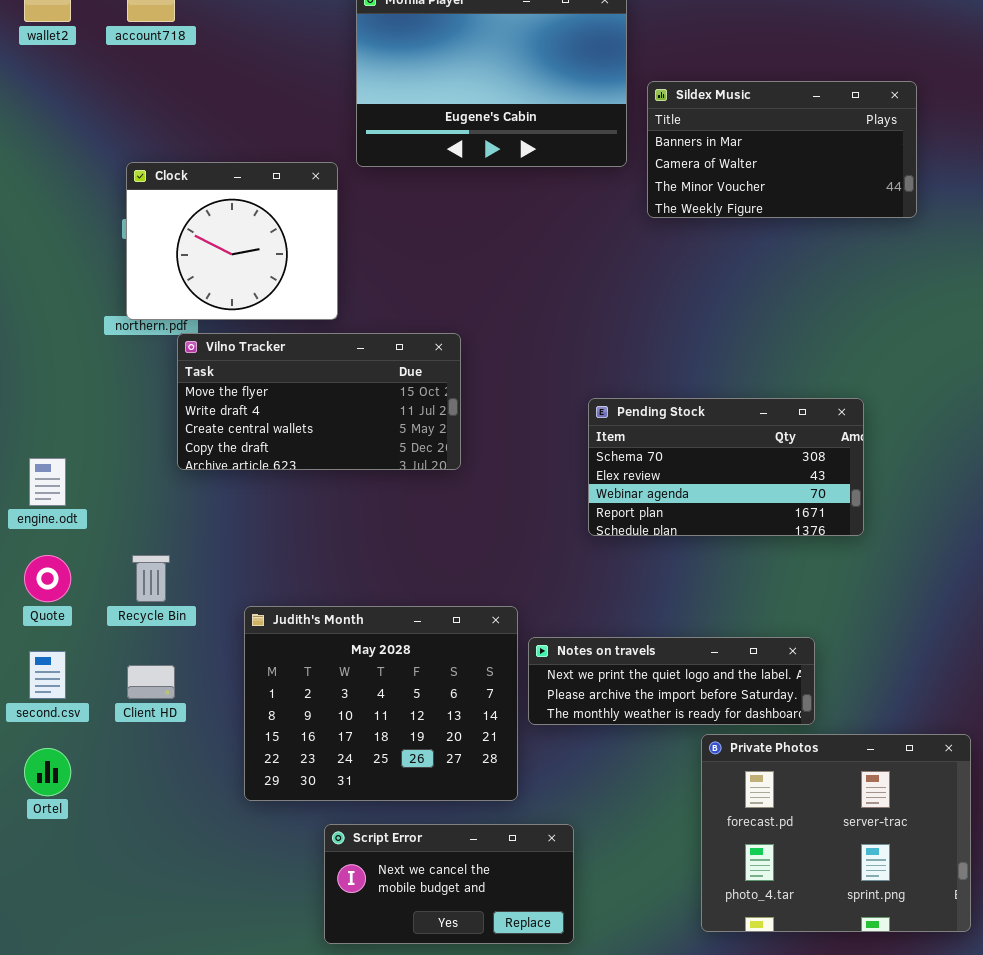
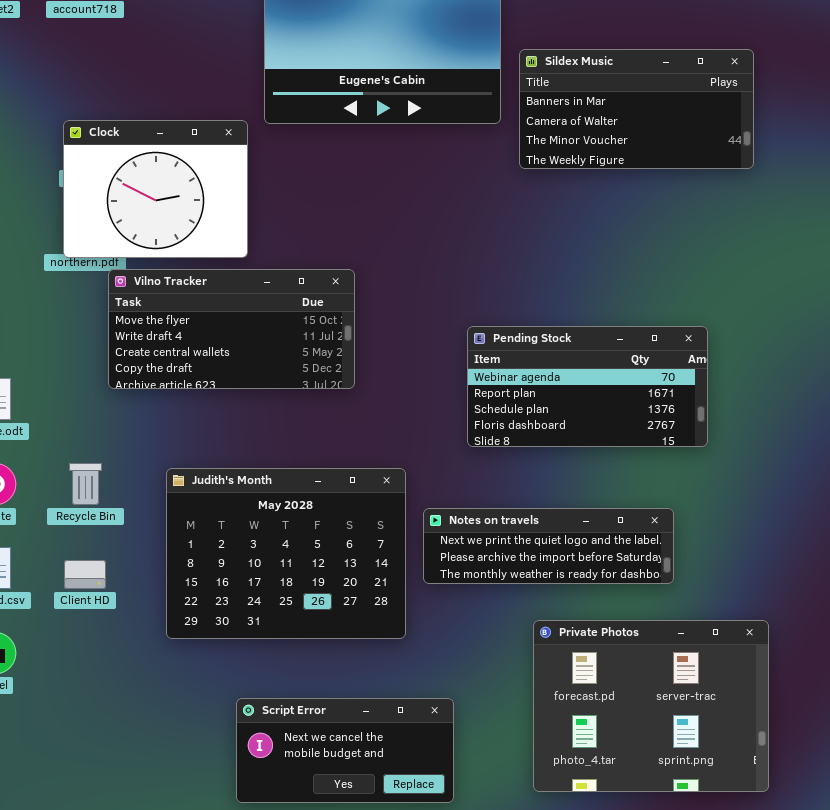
Pending Stock: [588,398,864,536] -> [467,326,708,447], scrolled down 2 rows
Judith's Month: [244,606,518,801] -> [166,468,406,639], moved
Notes on travels: [528,637,815,725] -> [423,508,674,584], moved
Private Photos: [701,734,971,932] -> [533,620,769,792], moved

